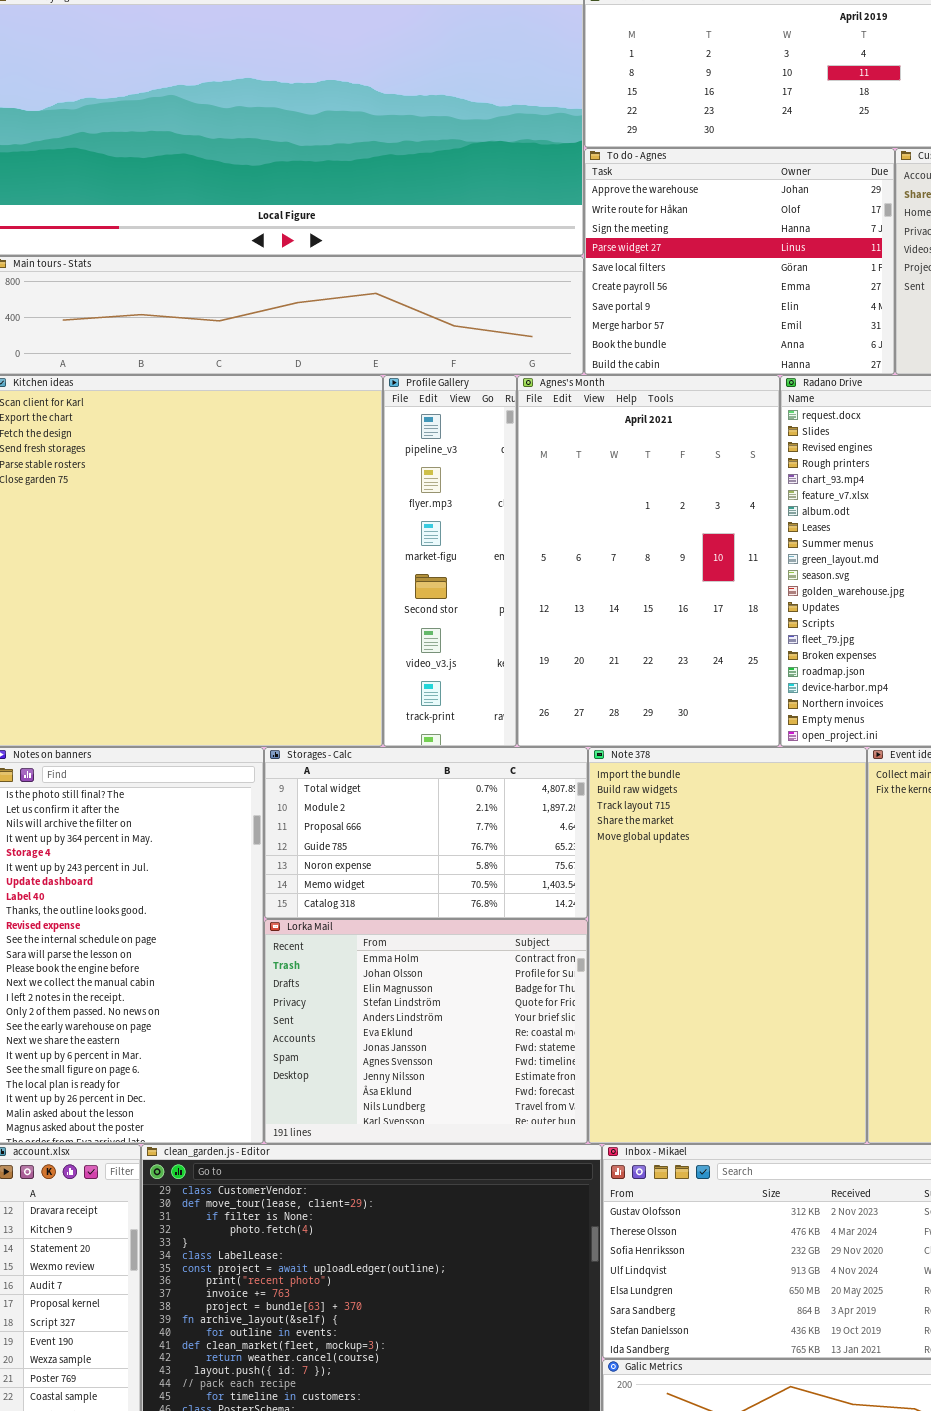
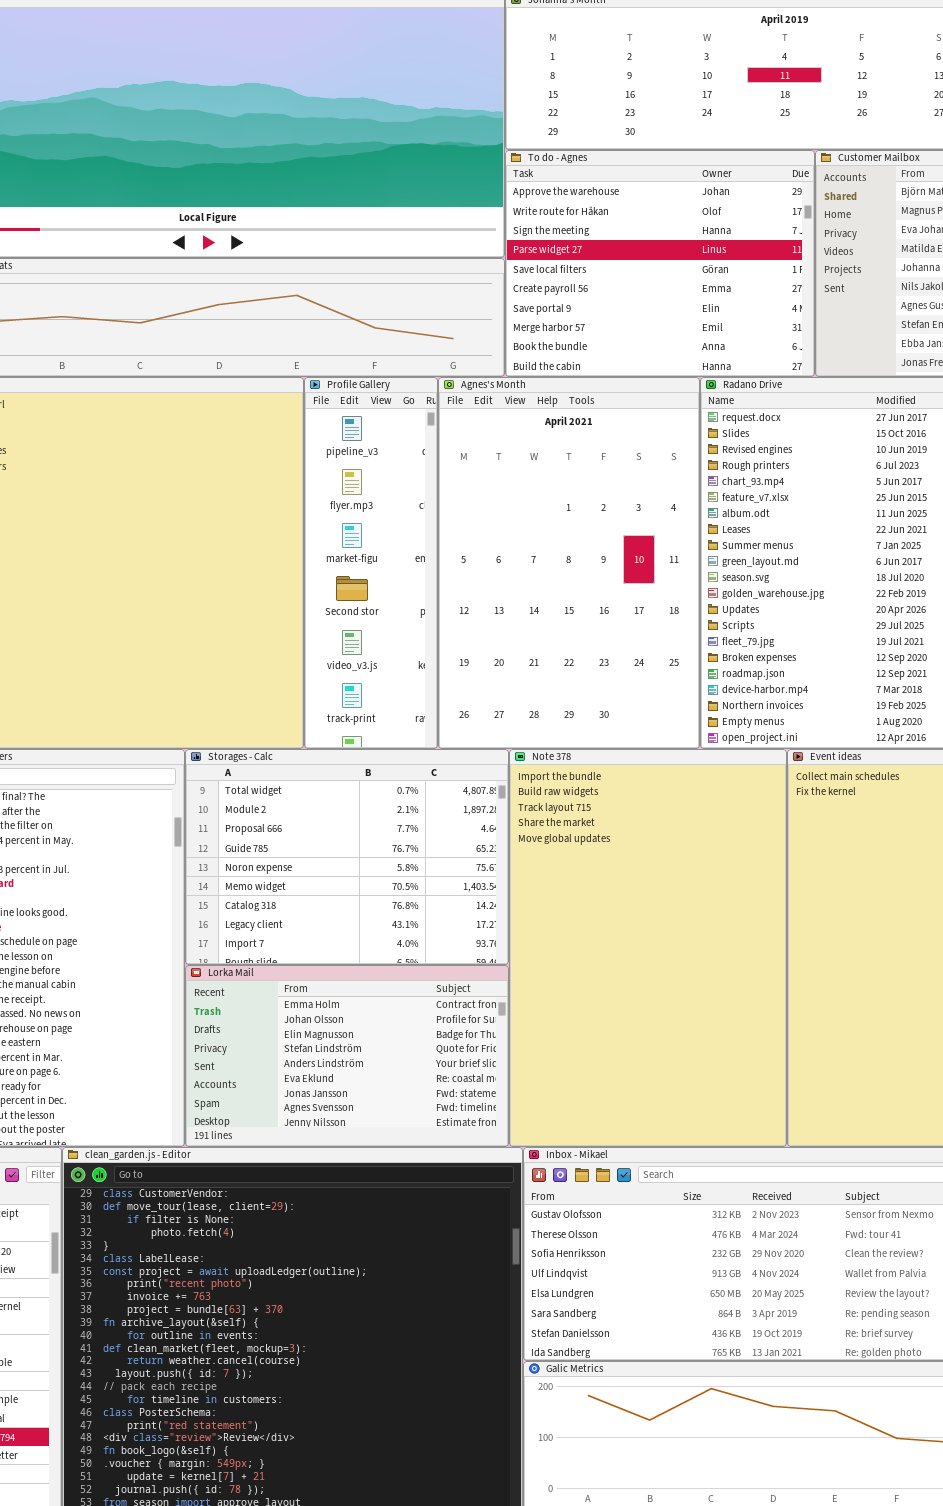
Storages - Calc: [264,747,588,919] -> [185,749,509,965], resized
Lorka Mail: [264,919,588,1144] -> [185,965,509,1147], resized

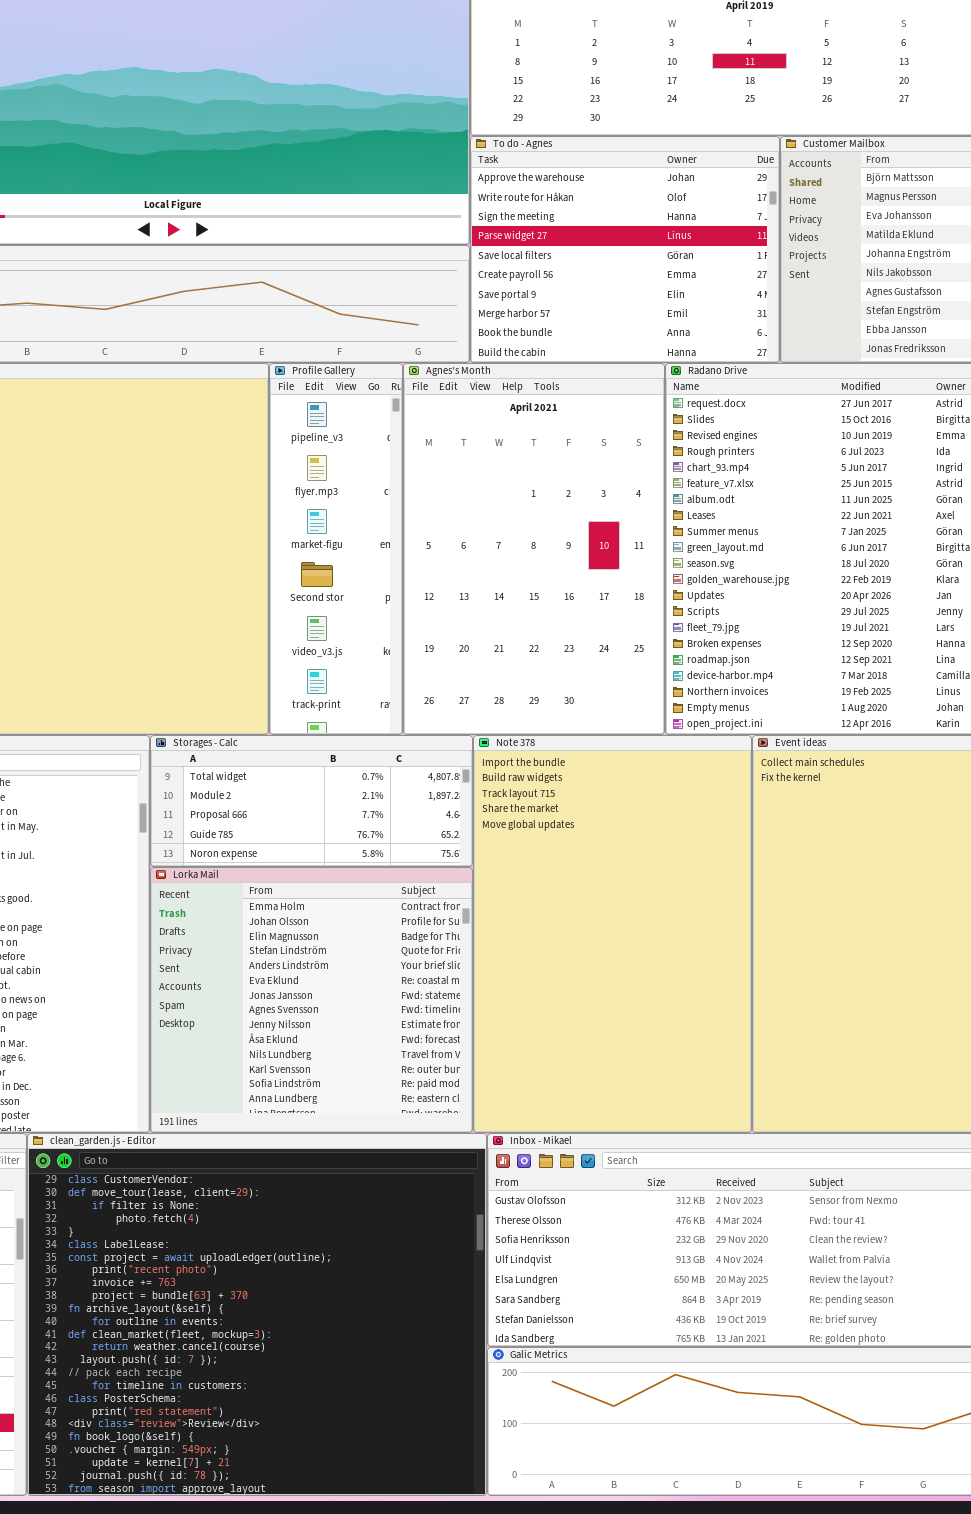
Storages - Calc: [185,749,509,965] -> [150,735,473,867], resized
Lorka Mail: [185,965,509,1147] -> [150,867,473,1133], resized

